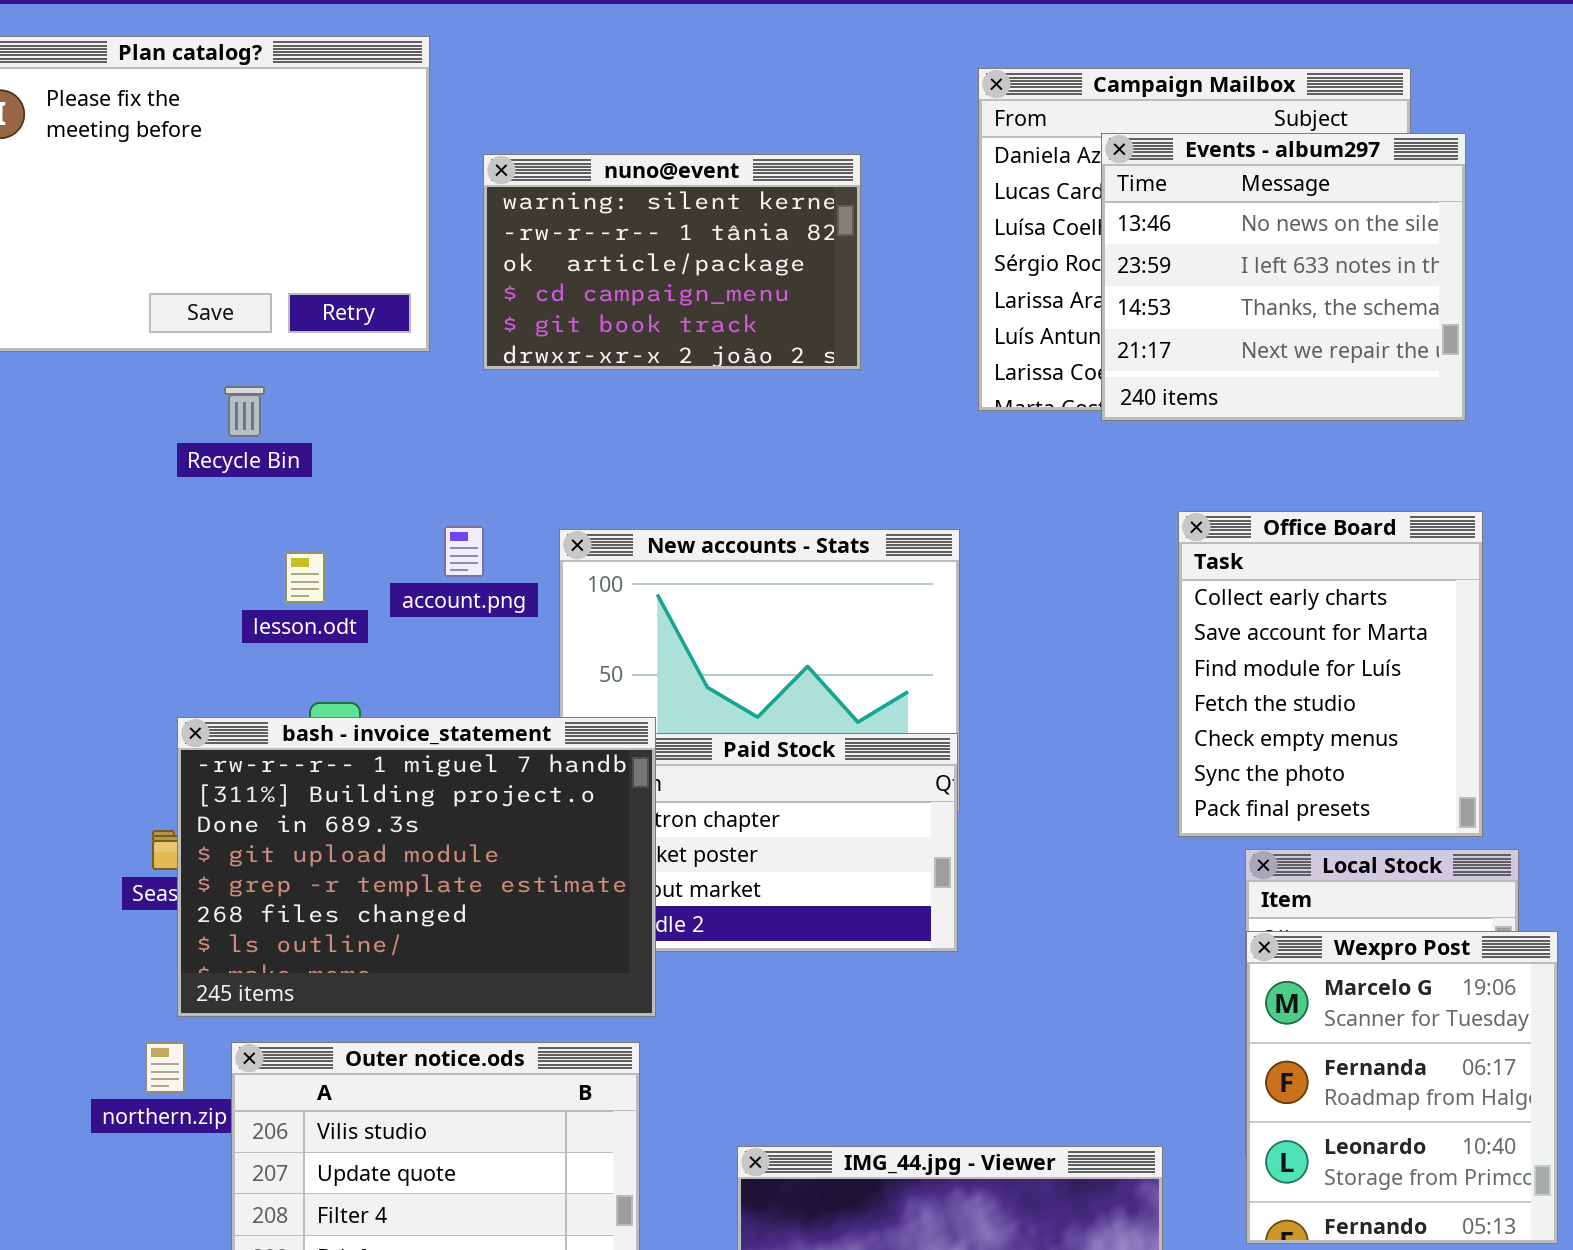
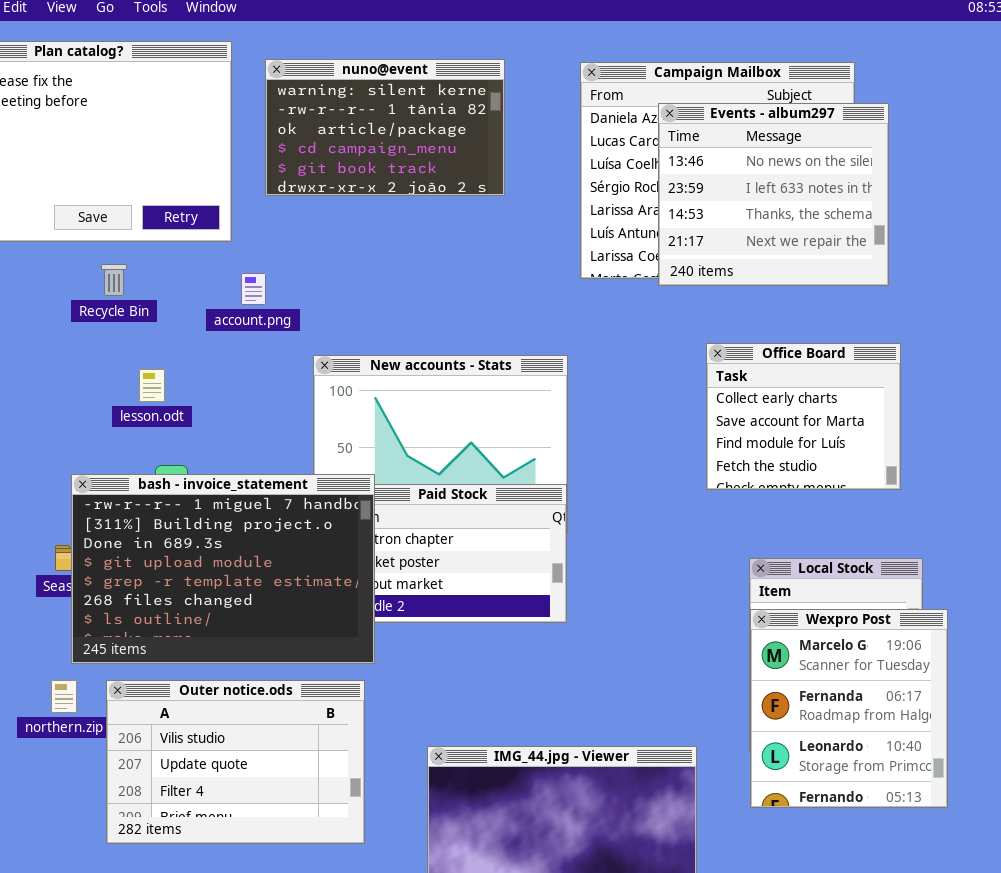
nuno@event: [483,154,861,370] -> [265,59,505,196], moved
Office Board: [1178,511,1483,837] -> [706,343,901,490], resized
account.png: [444,526,484,577] -> [241,273,266,305], moved

